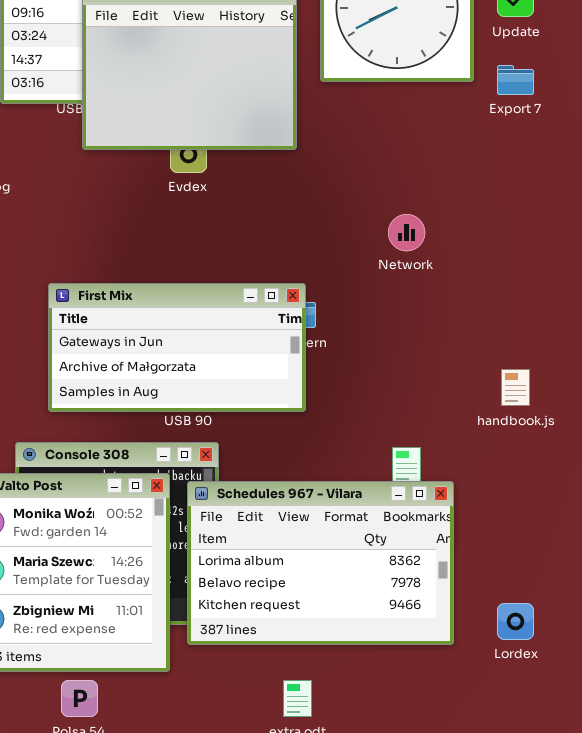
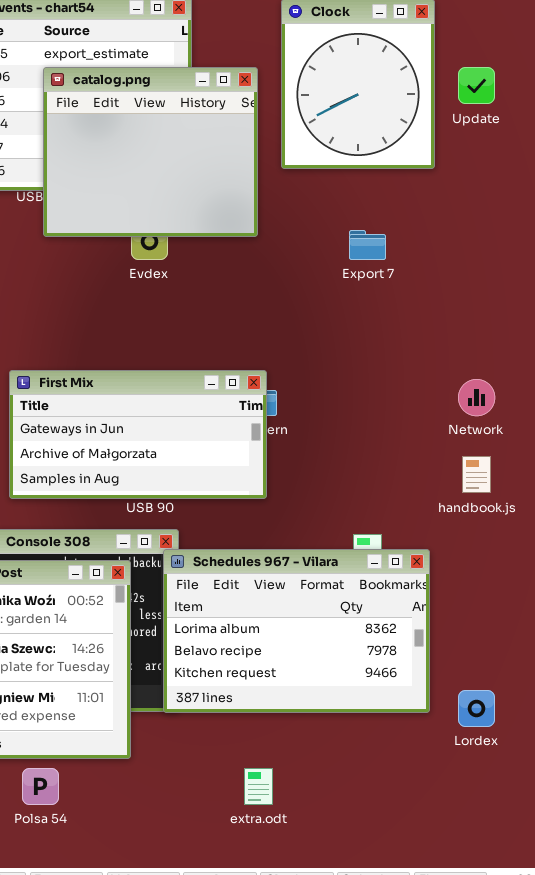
Export 7: [497,65,534,95] -> [349,230,386,260], moved
Network: [388,214,425,251] -> [458,379,495,416], moved
Schedules 967 - Vilara: [187,481,454,645] -> [163,549,430,713], moved

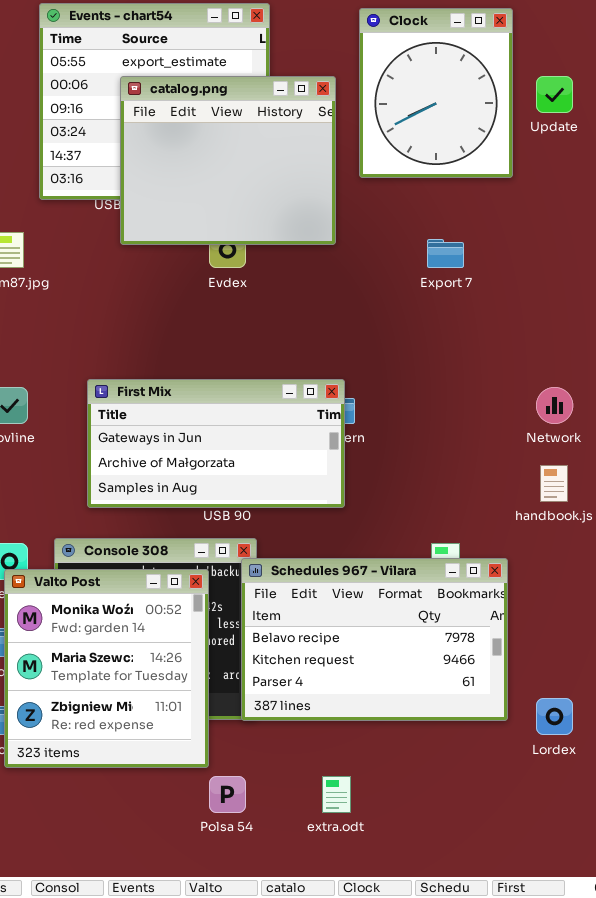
Schedules 967 - Vilara: [163,549,430,713] -> [241,558,508,721], scrolled down 1 row
Polsa 54: [22,768,59,805] -> [209,776,246,813], moved

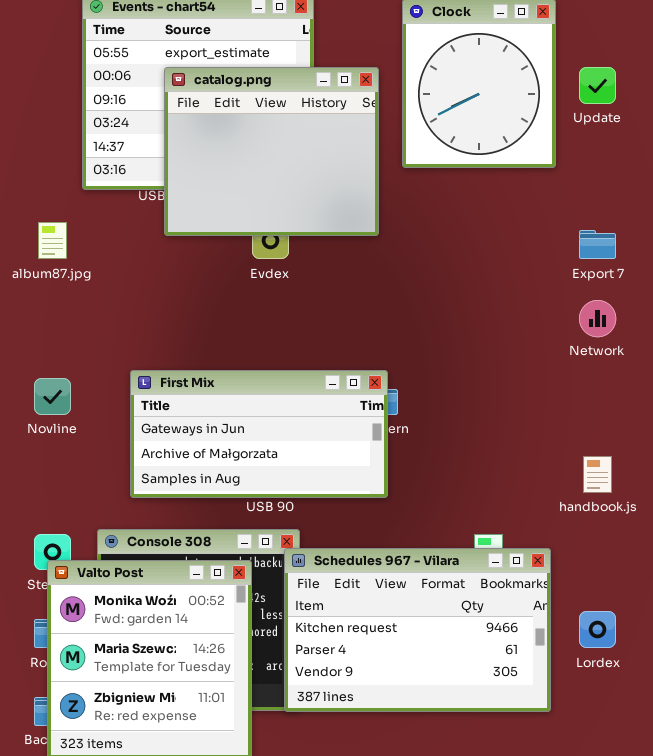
Export 7: [427,239,464,268] -> [579,230,616,259], moved
Network: [536,387,573,424] -> [579,300,616,337], moved
Schedules 967 - Vilara: [241,558,508,721] -> [284,548,551,712], scrolled down 1 row
Lordex: [536,698,573,735] -> [579,611,616,648], moved

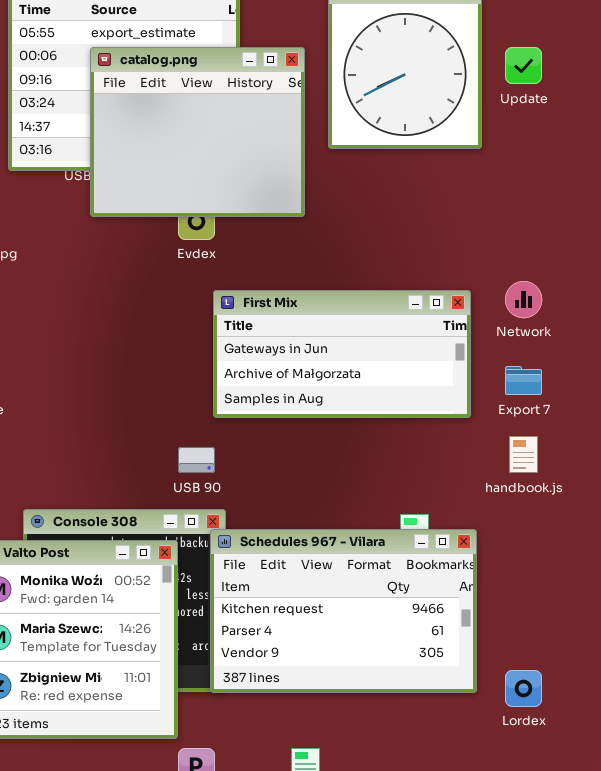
Export 7: [579,230,616,259] -> [505,366,542,395], moved
First Mix: [130,370,388,498] -> [213,290,471,418], moved
Lordex: [579,611,616,648] -> [505,670,542,707], moved

